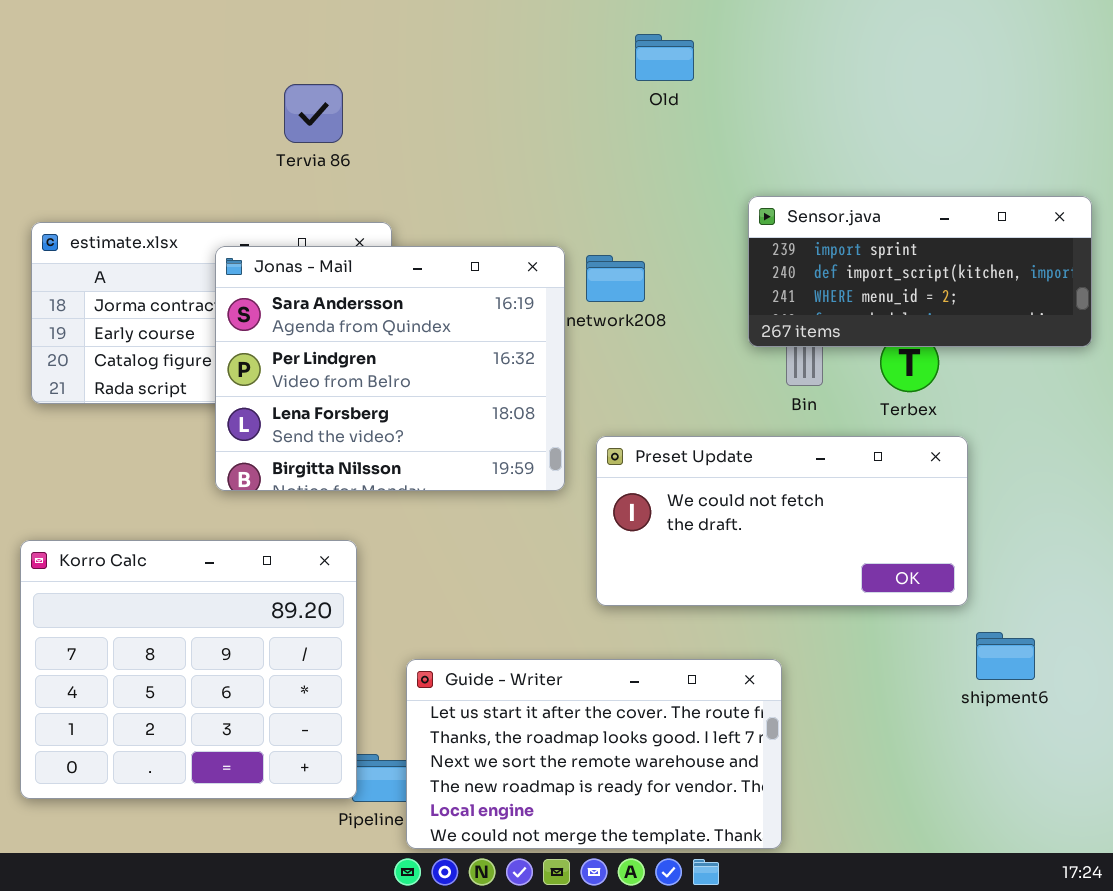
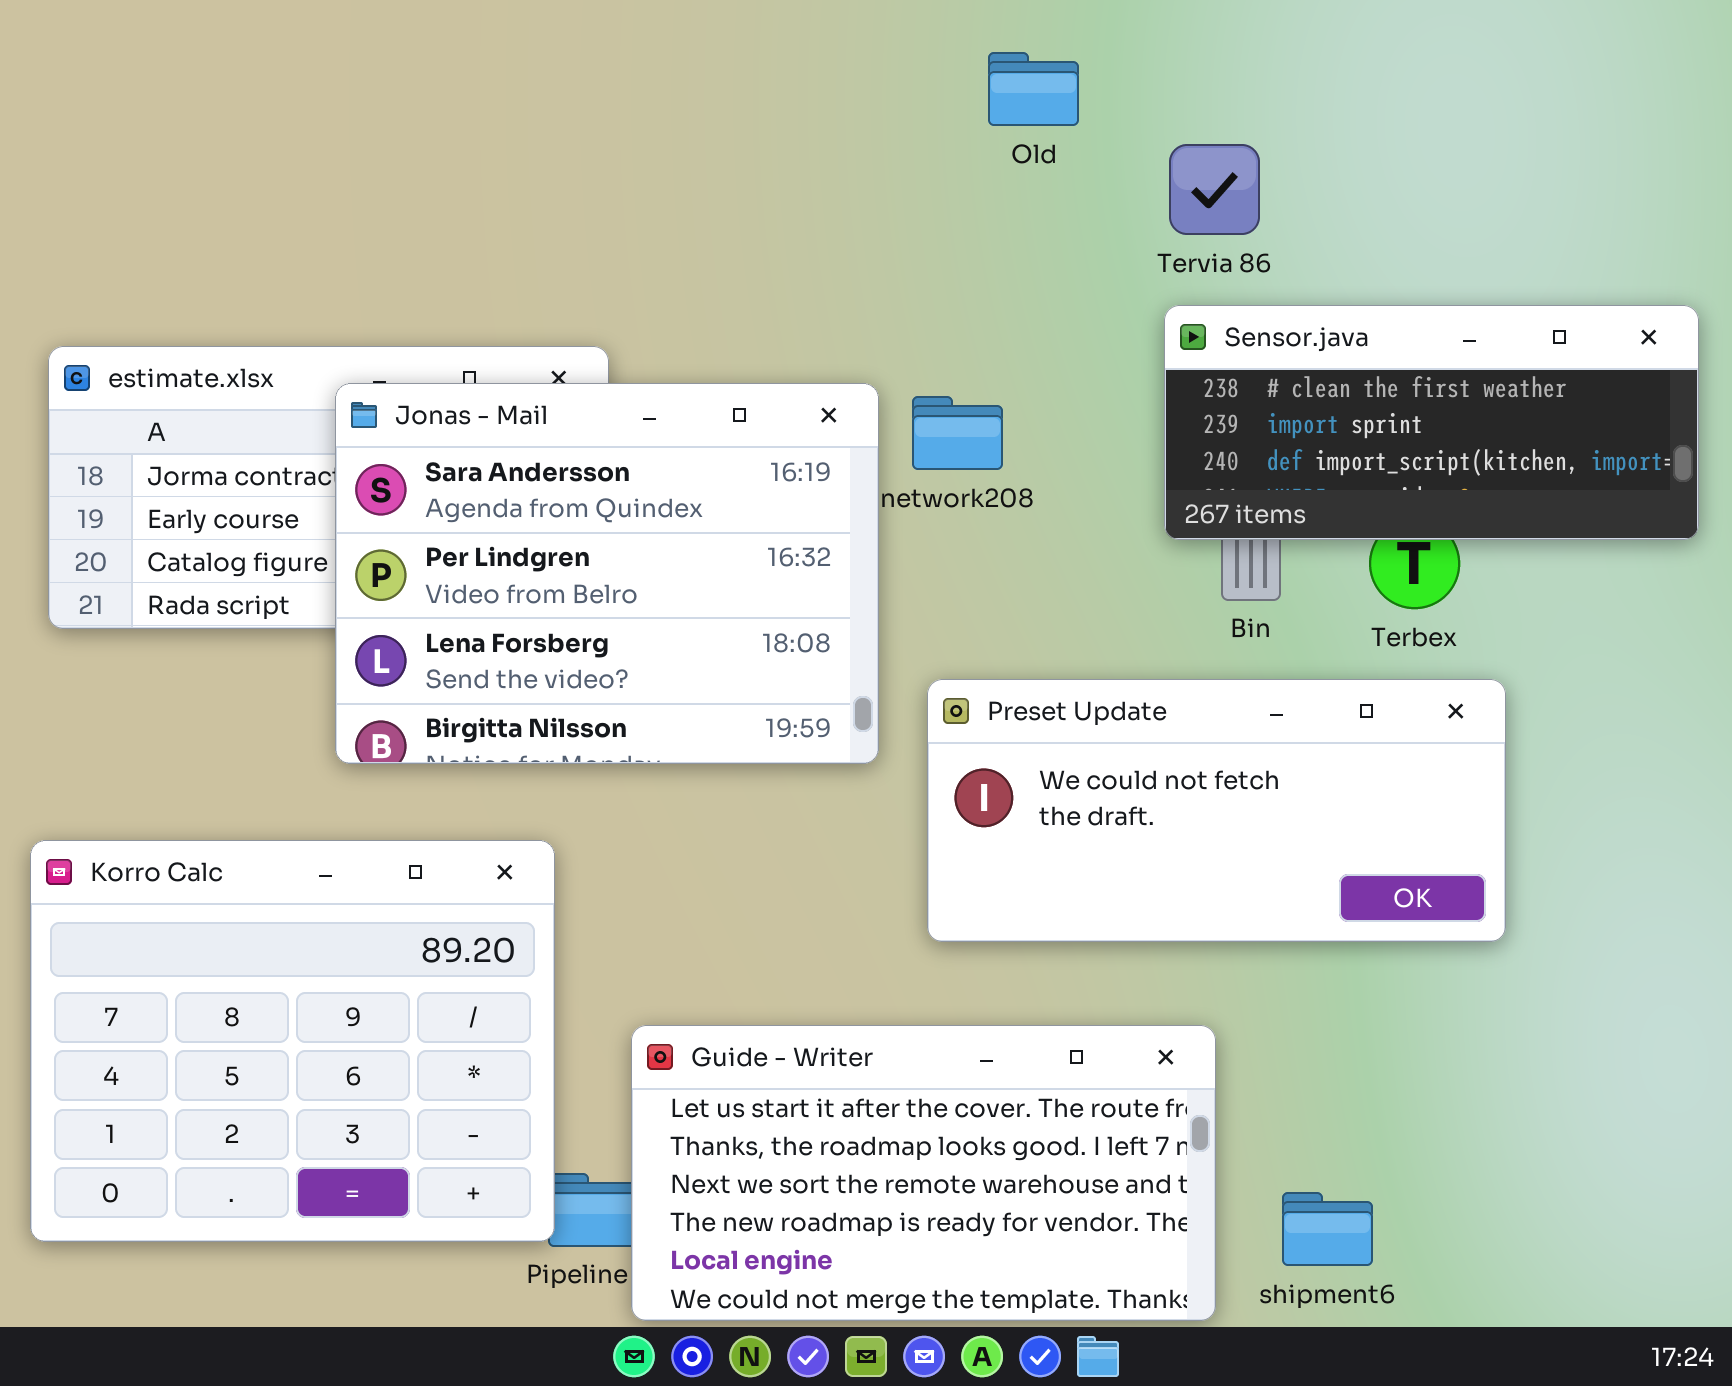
Tervia 86: [284,84,343,143] -> [1169,144,1260,235], moved
Sensor.java: [748,196,1092,347] -> [1164,305,1699,540], scrolled up 1 row
shipment6: [976,632,1035,680] -> [1282,1192,1373,1266], moved

